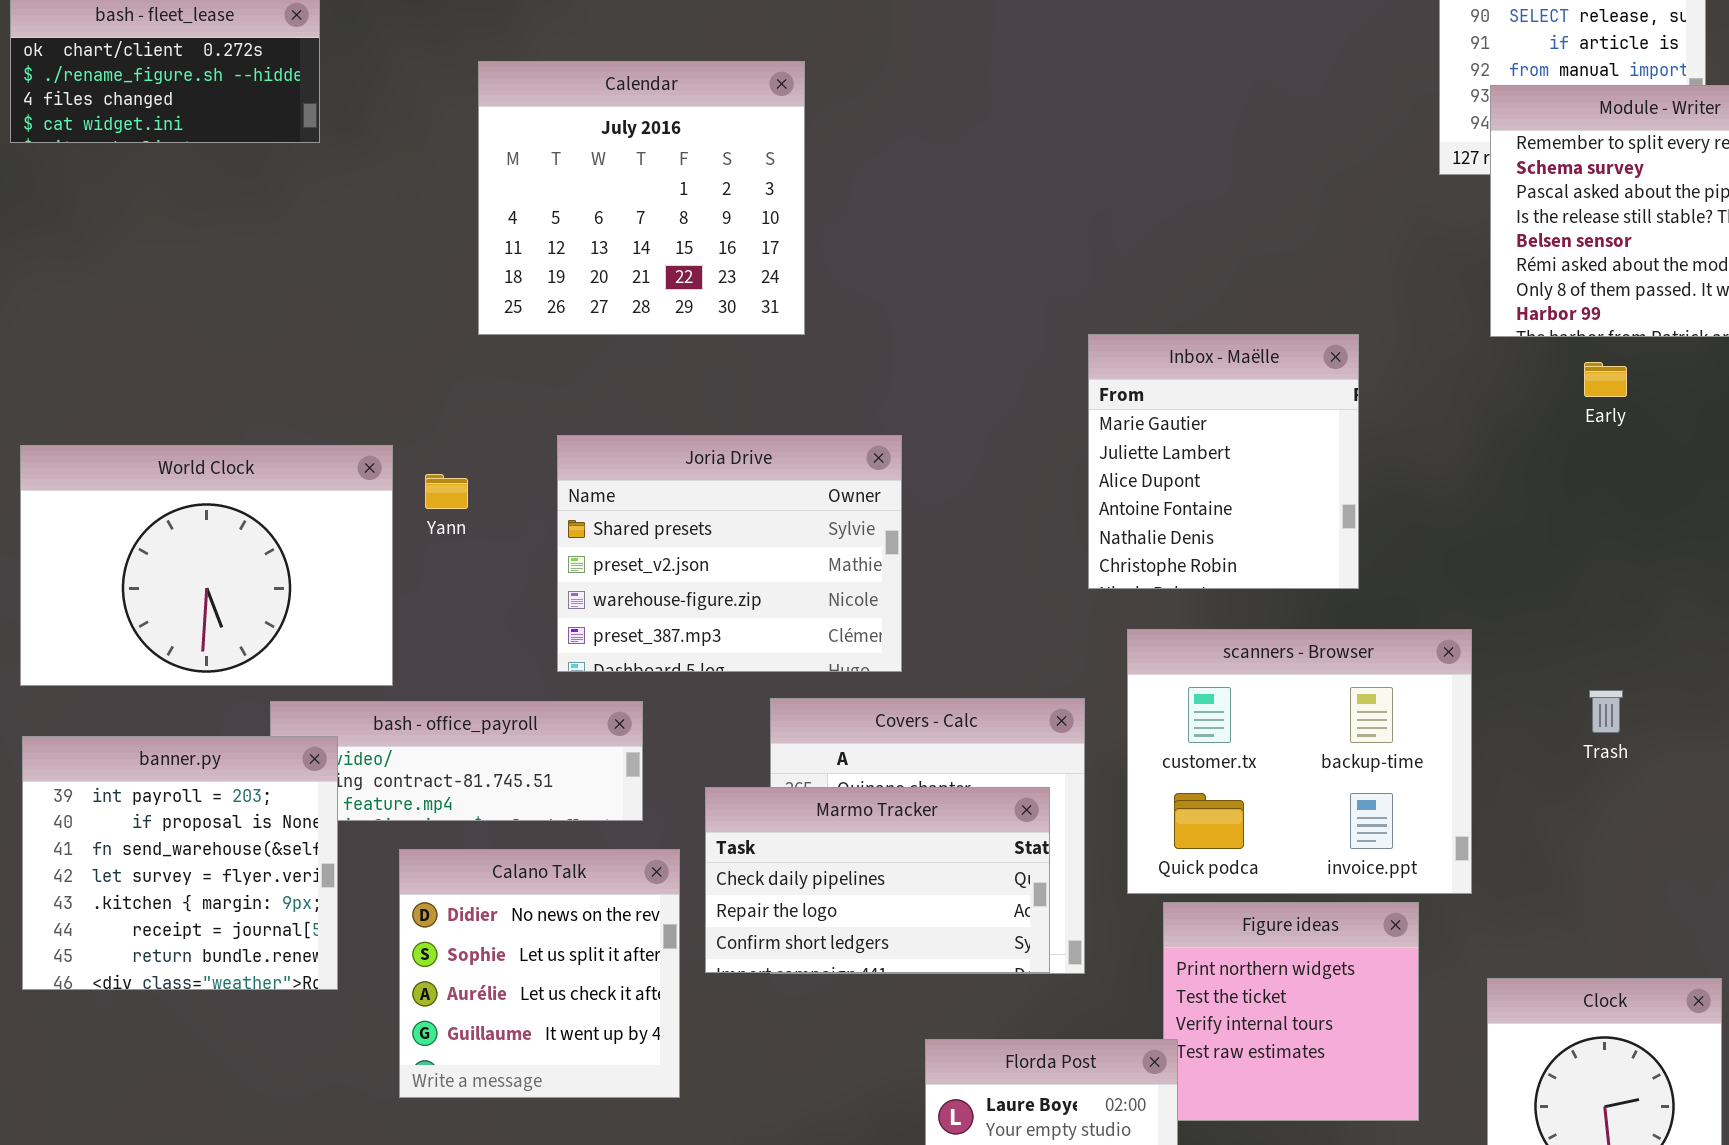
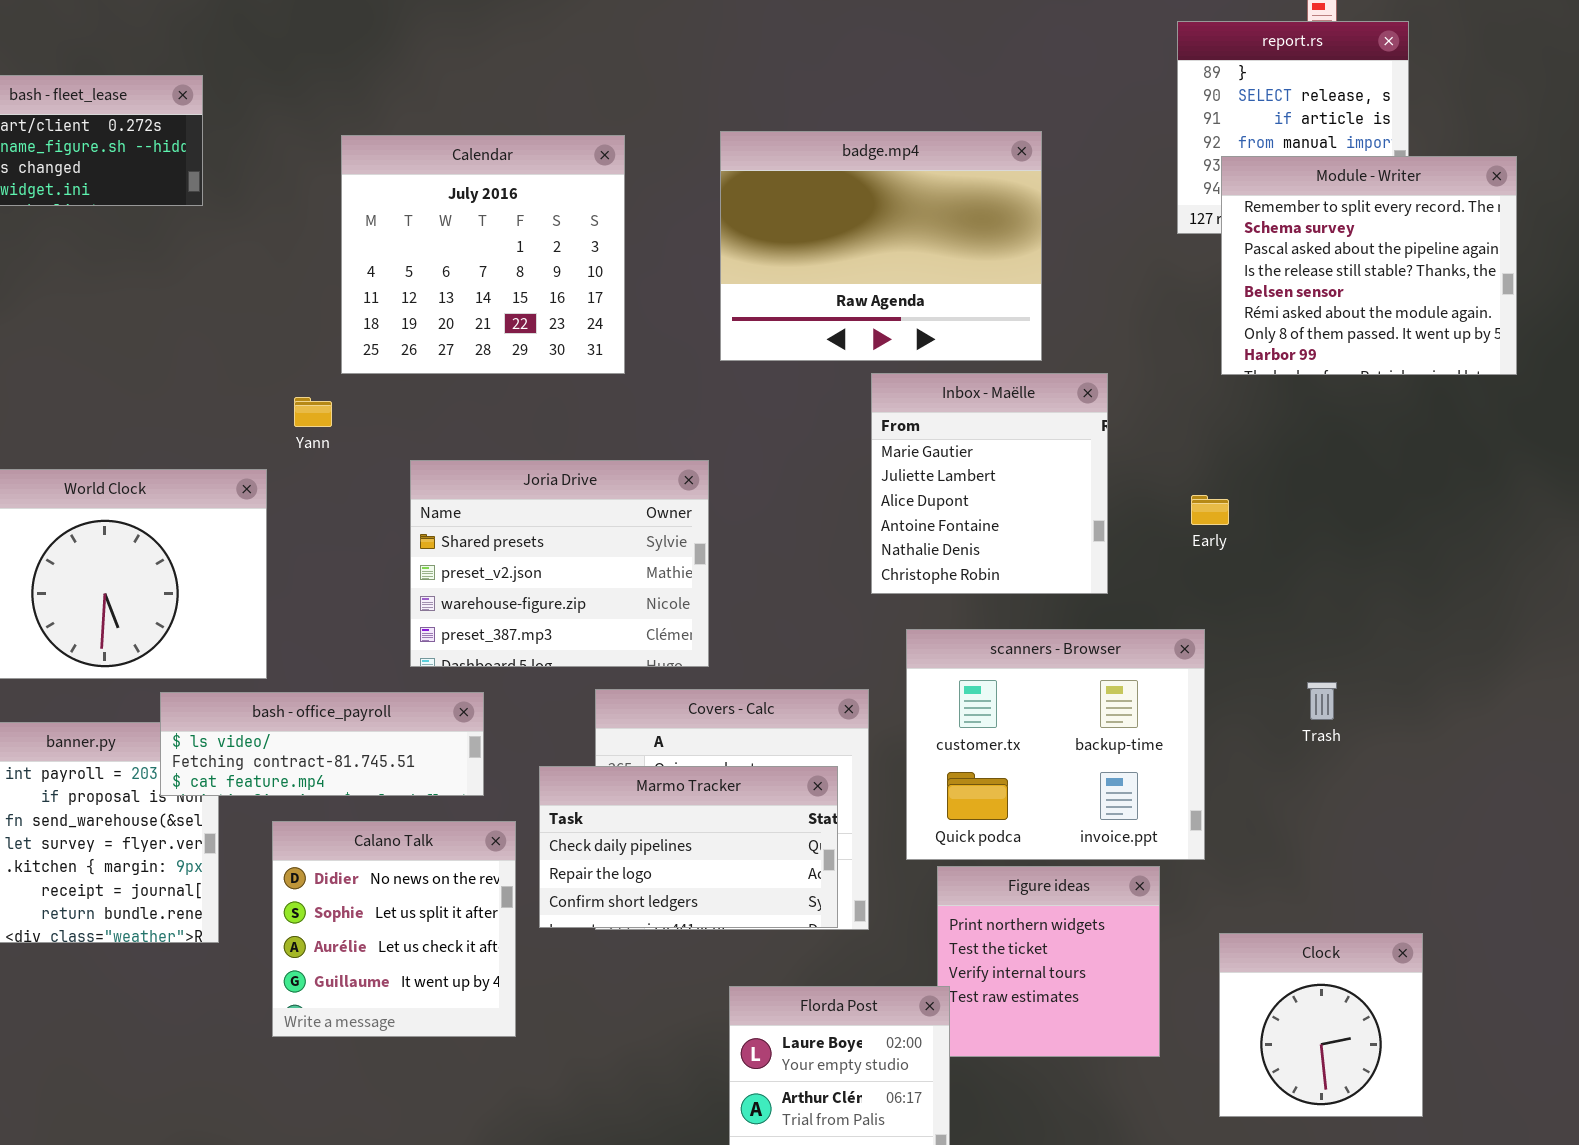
badge.mp4: none -> [720,131,1042,361], opened
Early: [1584,362,1627,397] -> [1191,495,1229,525], moved
Yann: [425,474,468,509] -> [294,397,332,427], moved
bash - office_payroll: [270,701,643,821] -> [160,692,484,796], raised

